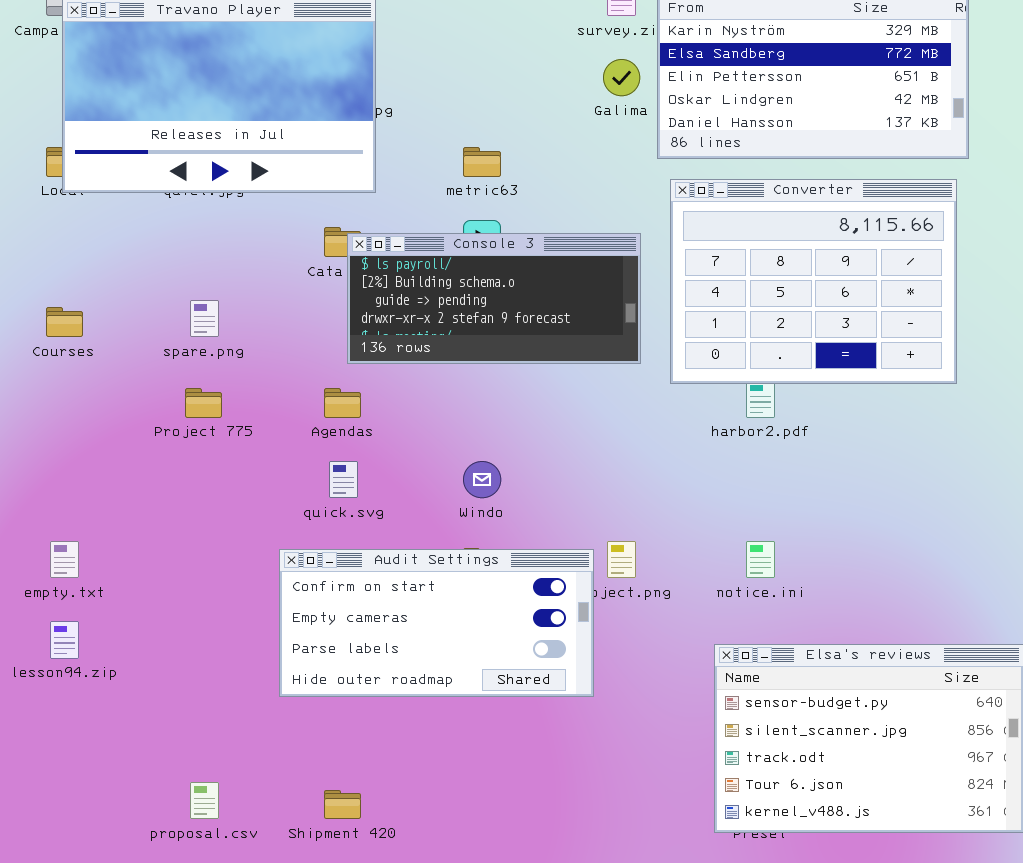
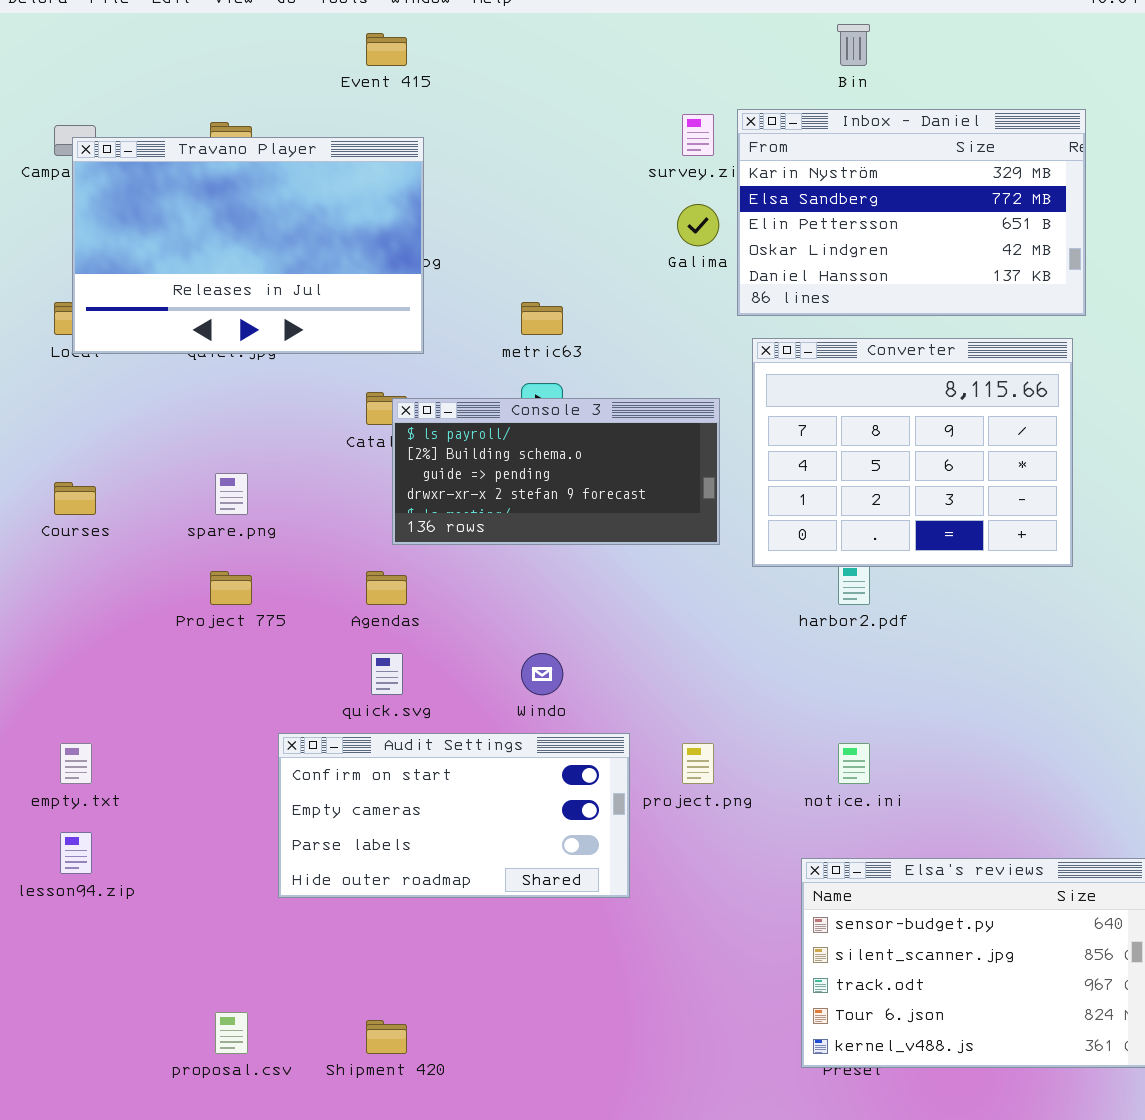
Audit Settings: [279,549,594,697] -> [278,733,630,898], moved

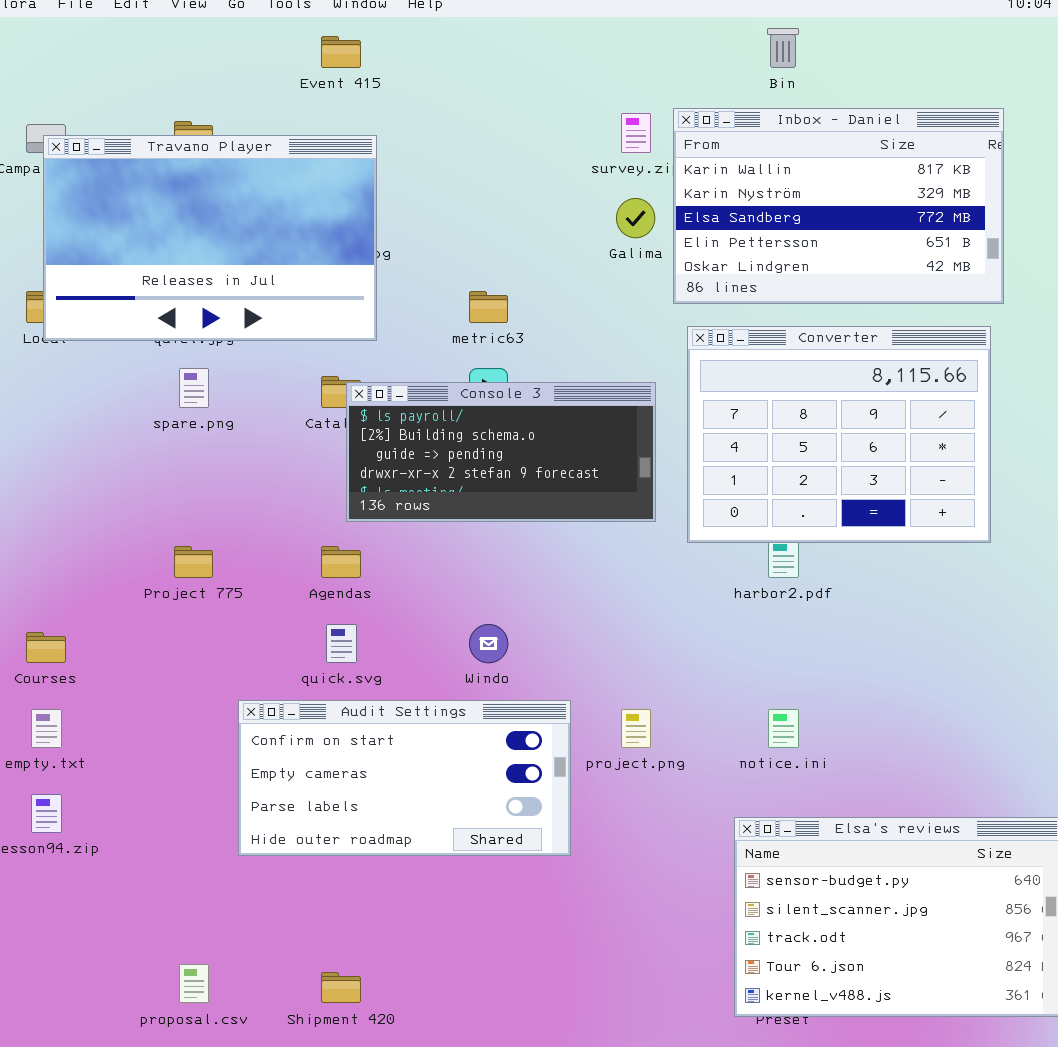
Inbox - Daniel: [737,109,1086,316] -> [673,108,1004,304], scrolled up 1 row
spare.png: [215,473,248,515] -> [179,368,209,408], moved
Courses: [54,482,96,515] -> [26,632,66,663], moved

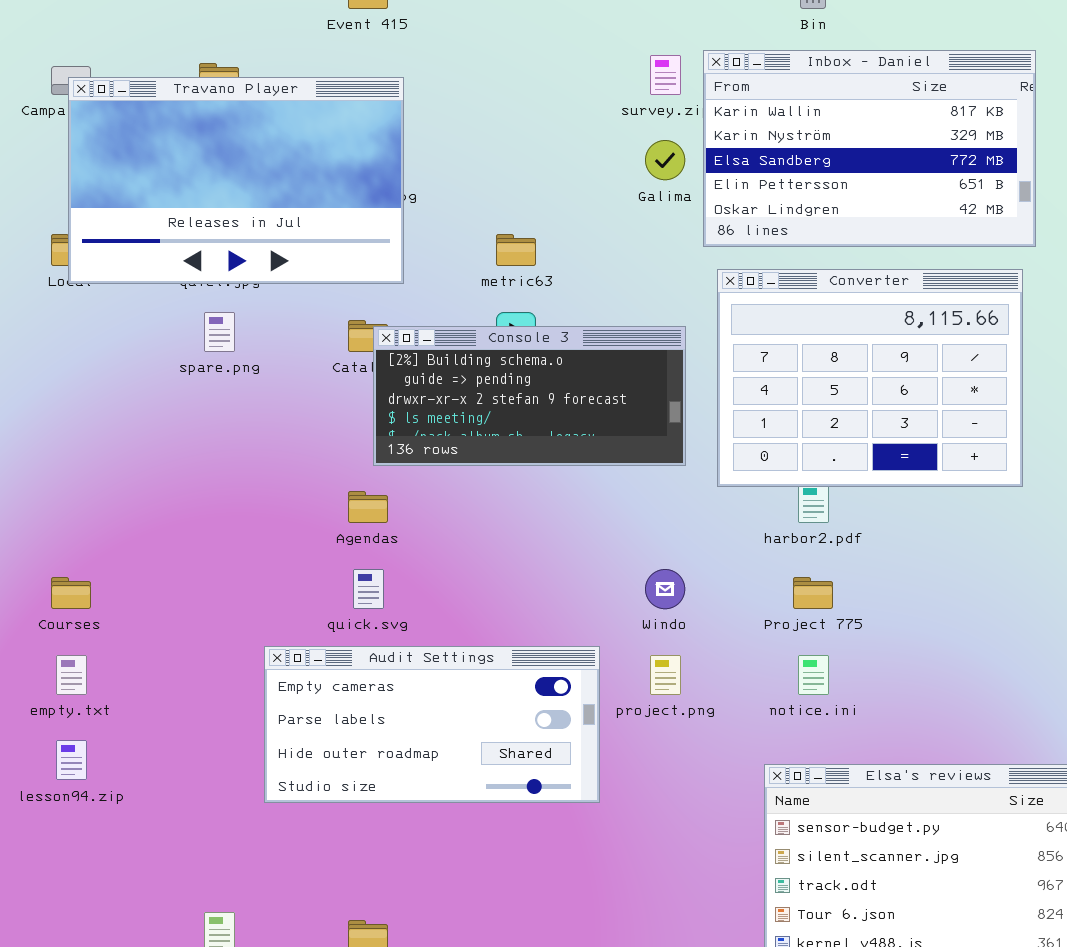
Console 3: [346,382,656,522] -> [373,326,686,466], scrolled down 1 row
Project 775: [174,546,213,578] -> [793,577,833,609], moved
Windo: [469,624,508,663] -> [645,569,685,609], moved
Audit Settings: [238,700,571,856] -> [264,646,600,803], scrolled down 1 row

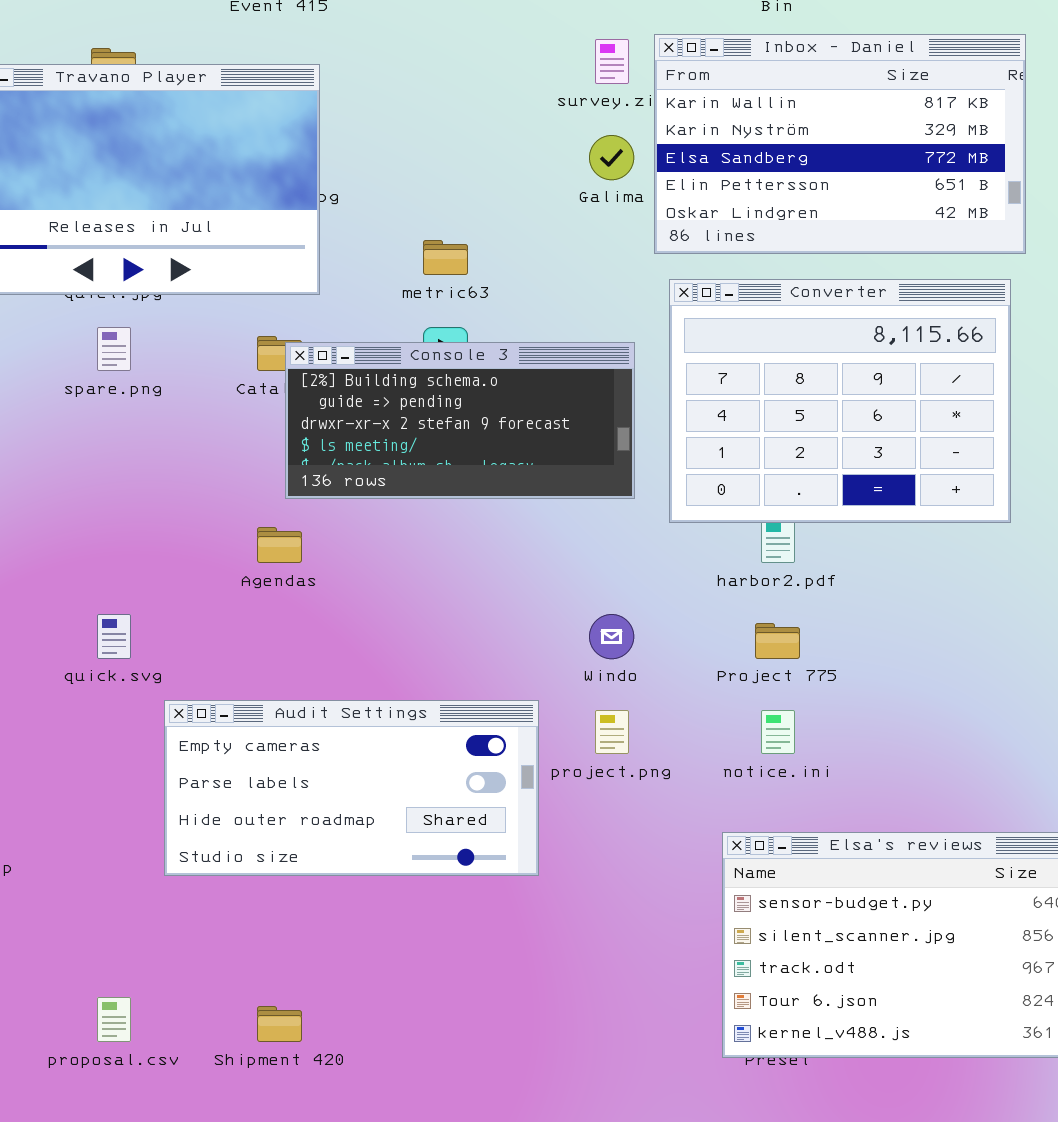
quick.svg: [353,569,384,609] -> [97,614,131,659], moved

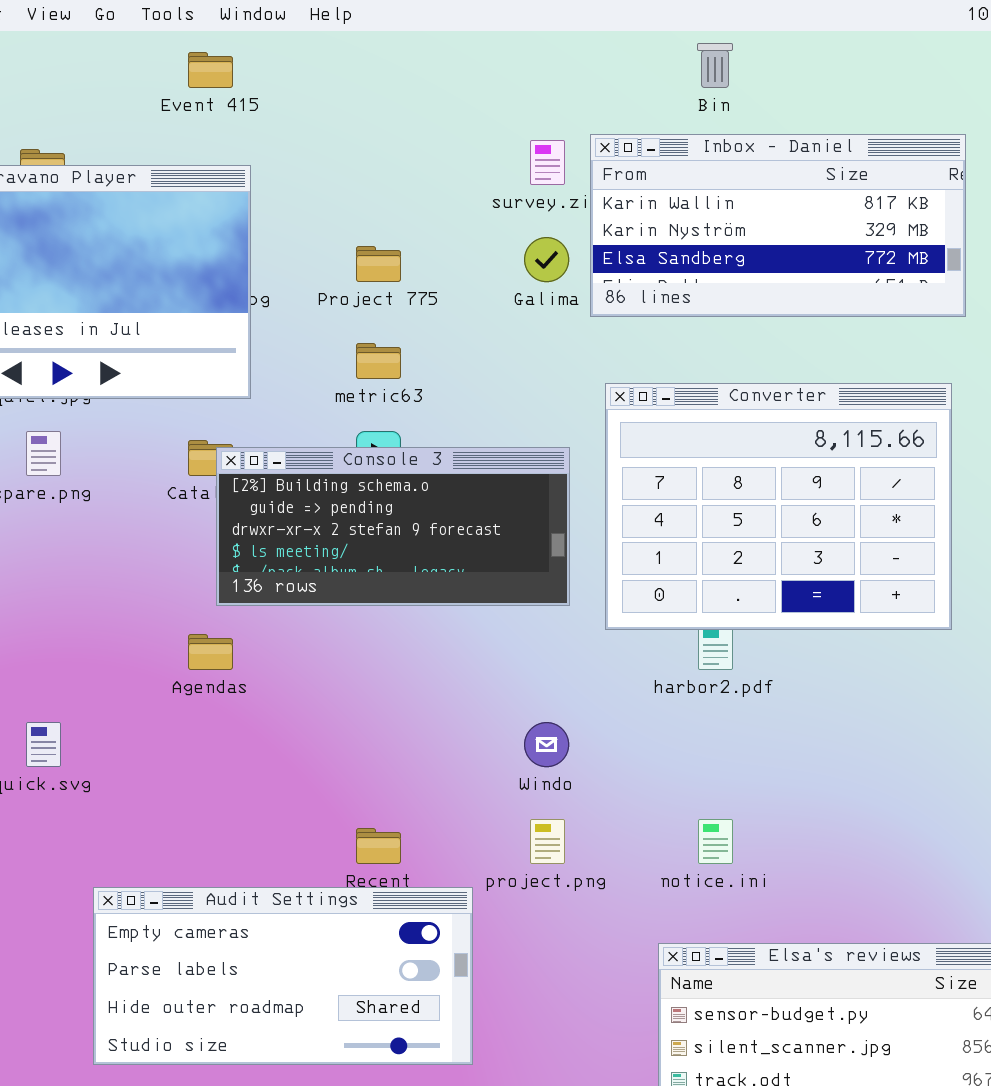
Inbox - Daniel: [654,34,1026,254] -> [590,134,966,317], resized
Project 775: [755,623,800,659] -> [356,246,401,282], moved
Audit Settings: [164,700,539,876] -> [93,887,473,1065], moved

